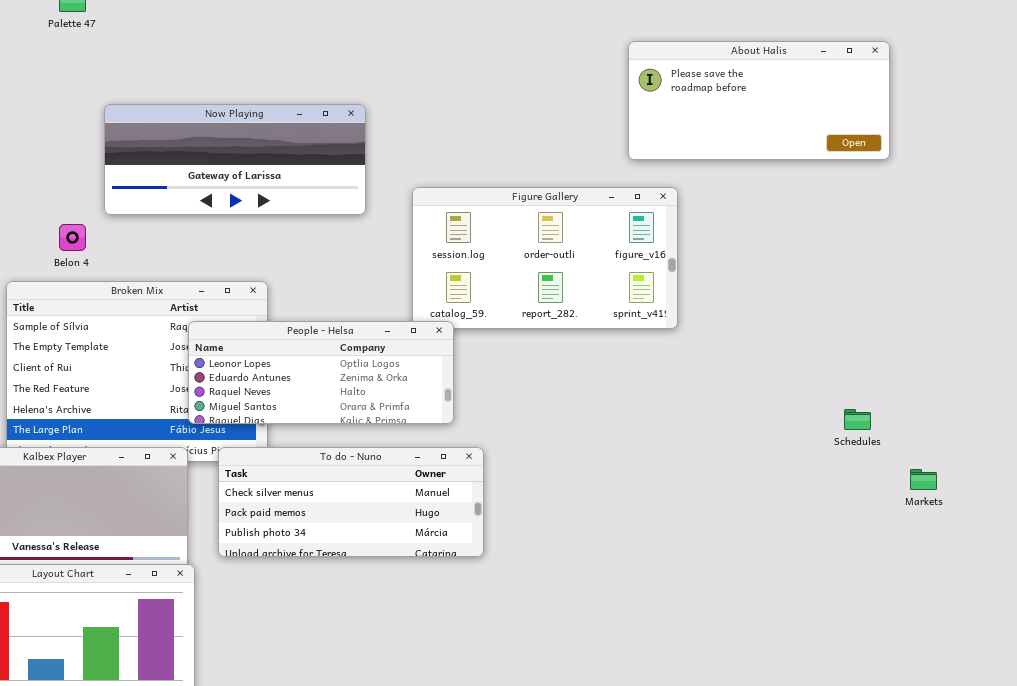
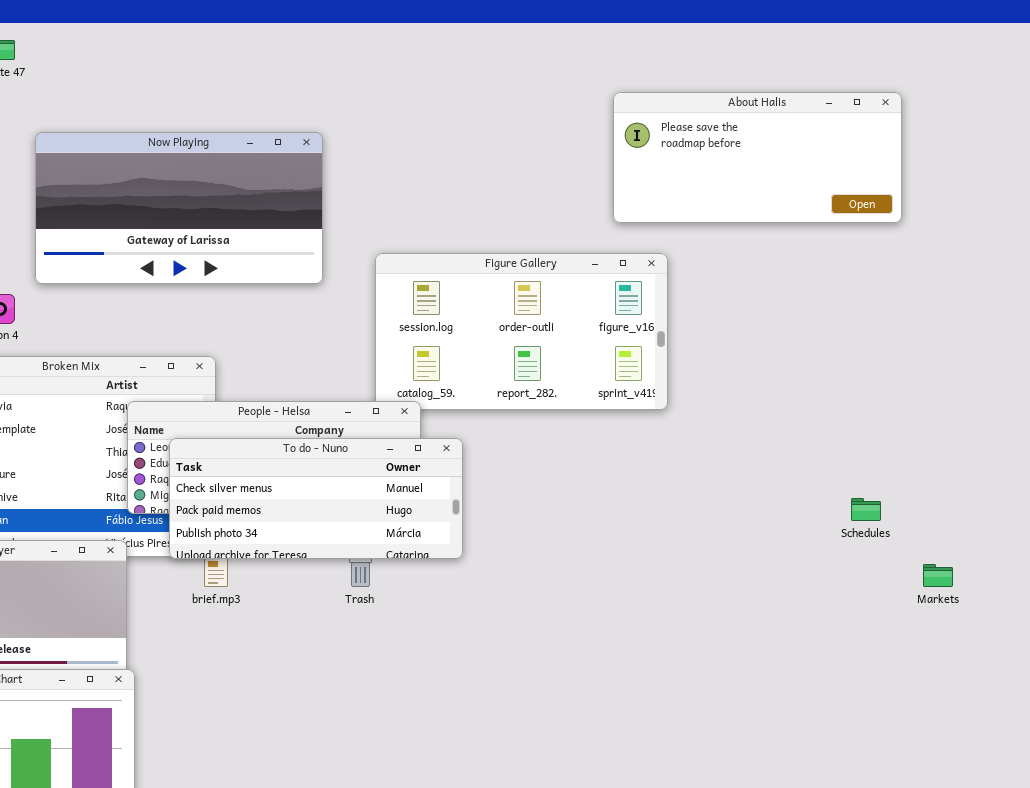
Now Playing: [104,104,366,215] -> [35,132,323,284], resized
To do - Nuno: [218,447,484,557] -> [169,438,463,559], moved

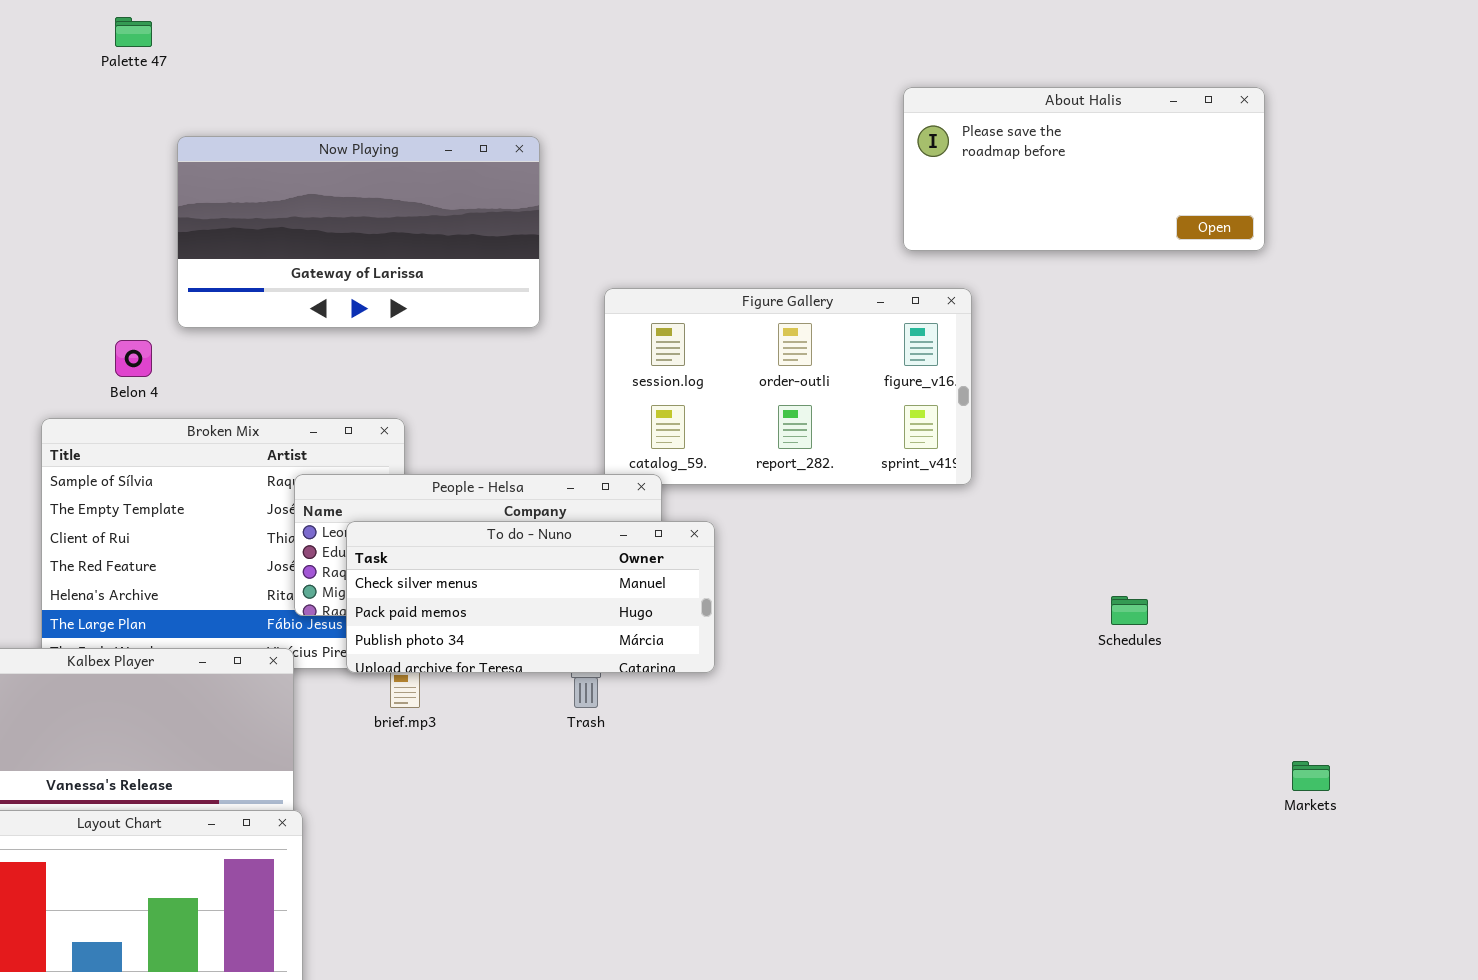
Schedules: [851,498,881,521] -> [1111,596,1148,625], moved
Markets: [923,564,953,587] -> [1292,761,1330,791], moved

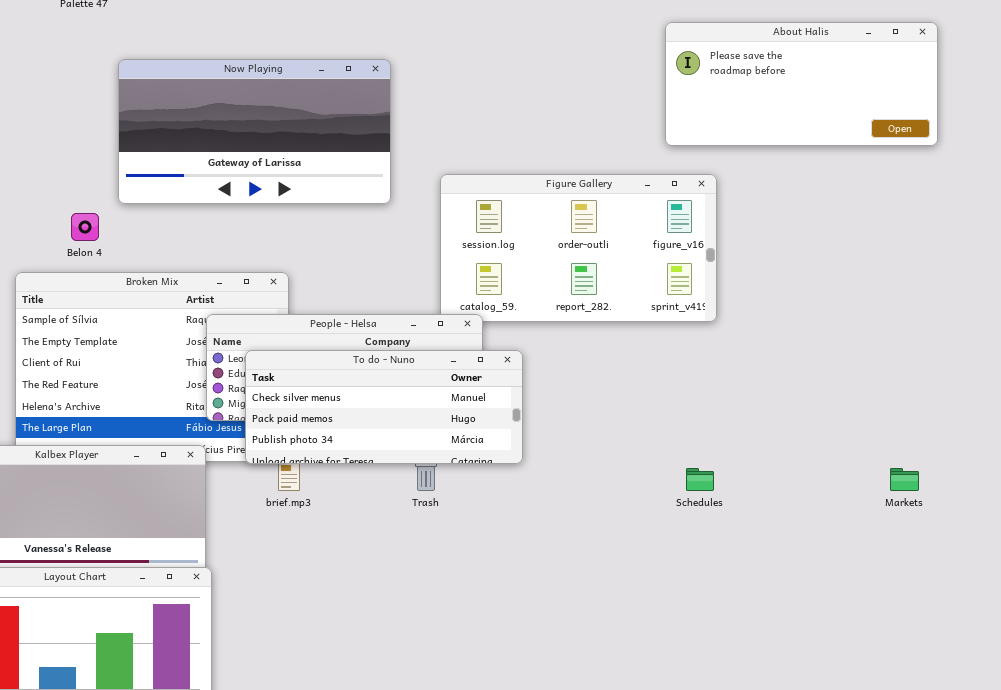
Schedules: [1111,596,1148,625] -> [686,468,714,491], moved
Markets: [1292,761,1330,791] -> [890,468,919,491], moved

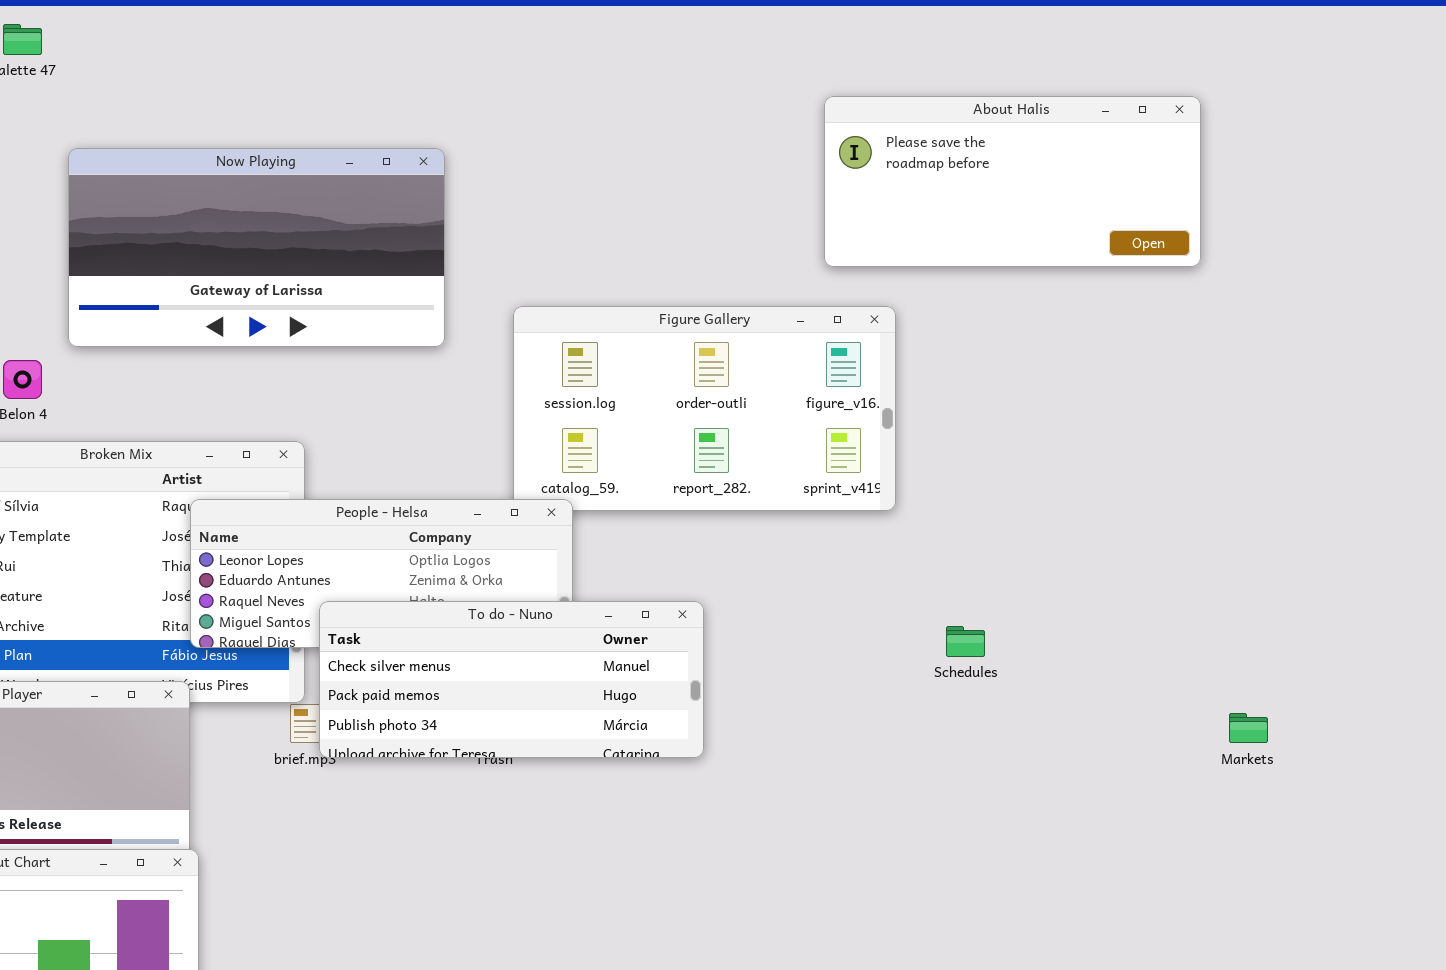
To do - Nuno: [245,350,523,464] -> [319,601,704,758], moved
Schedules: [686,468,714,491] -> [946,626,985,657], moved
Markets: [890,468,919,491] -> [1229,713,1268,743], moved

